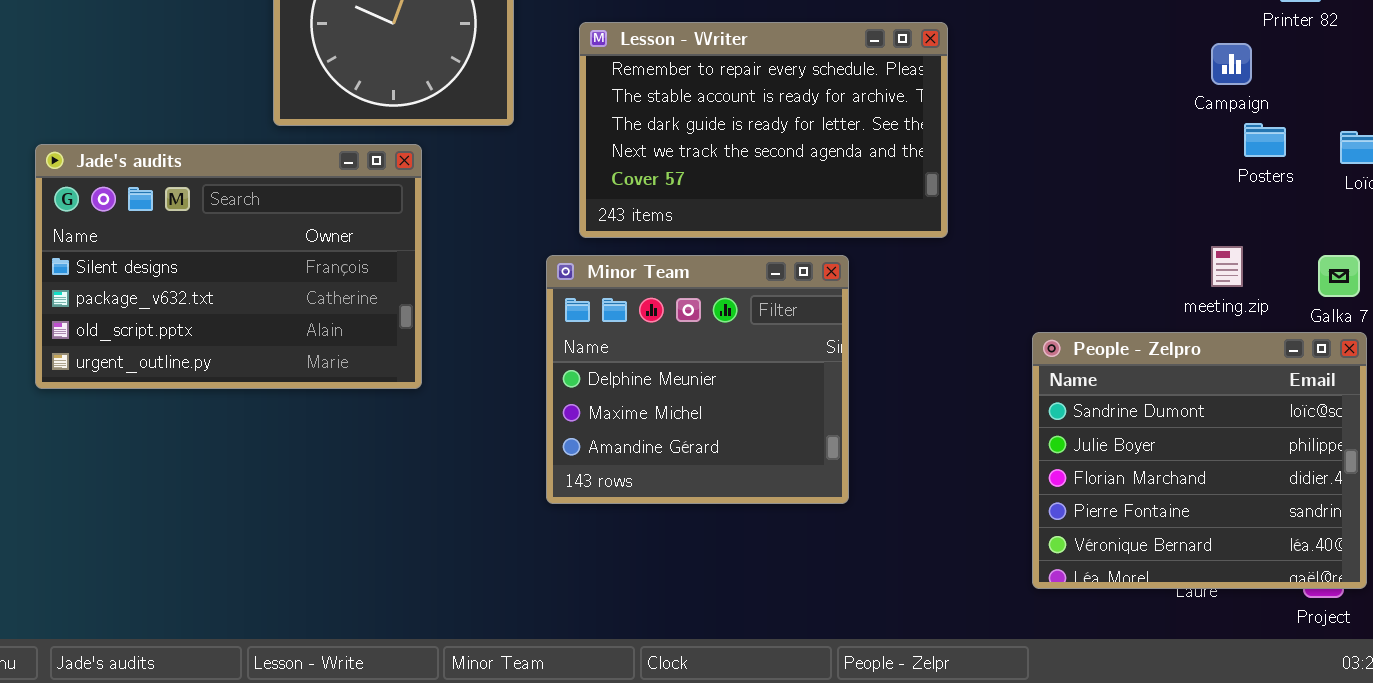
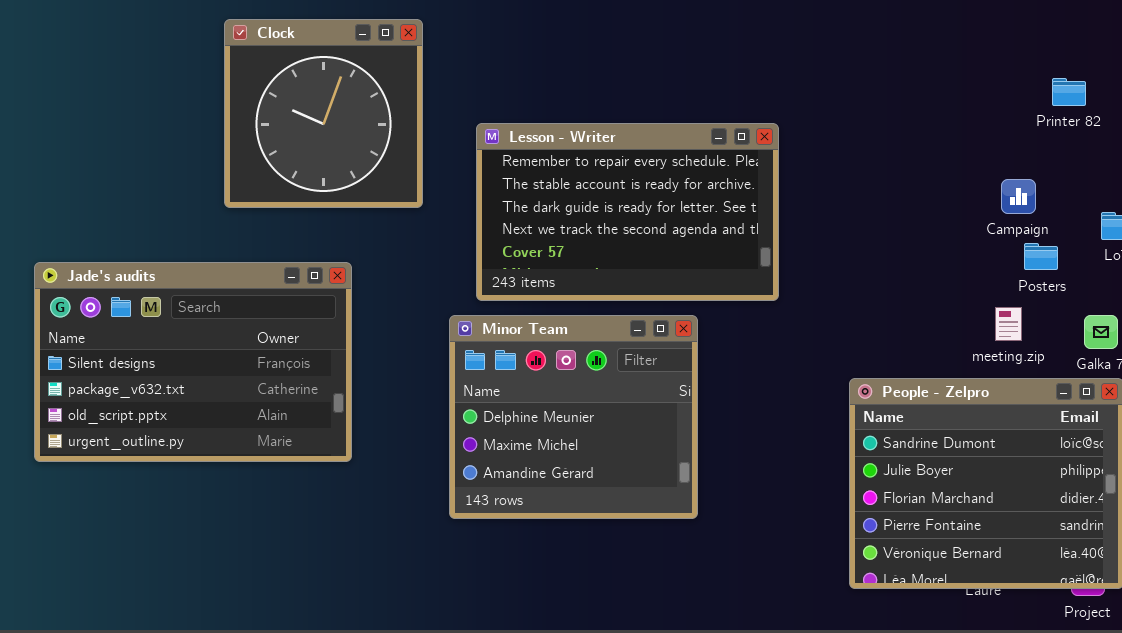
Campaign: [1211,43,1252,85] -> [1001,179,1036,214], moved
Posters: [1244,123,1286,157] -> [1024,243,1058,270], moved
Jade's audits: [35,144,422,389] -> [34,262,352,462], moved

